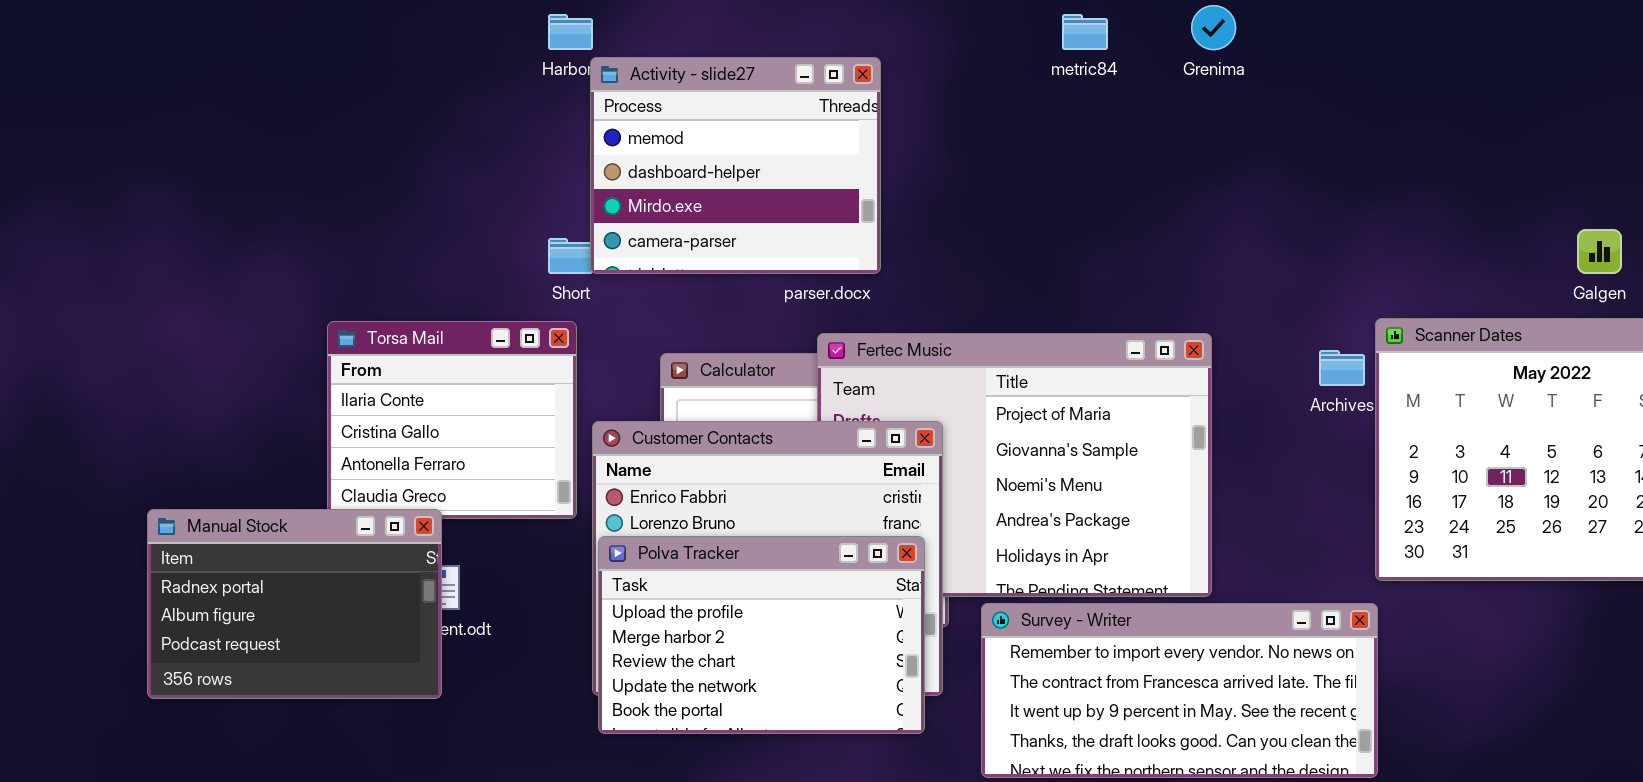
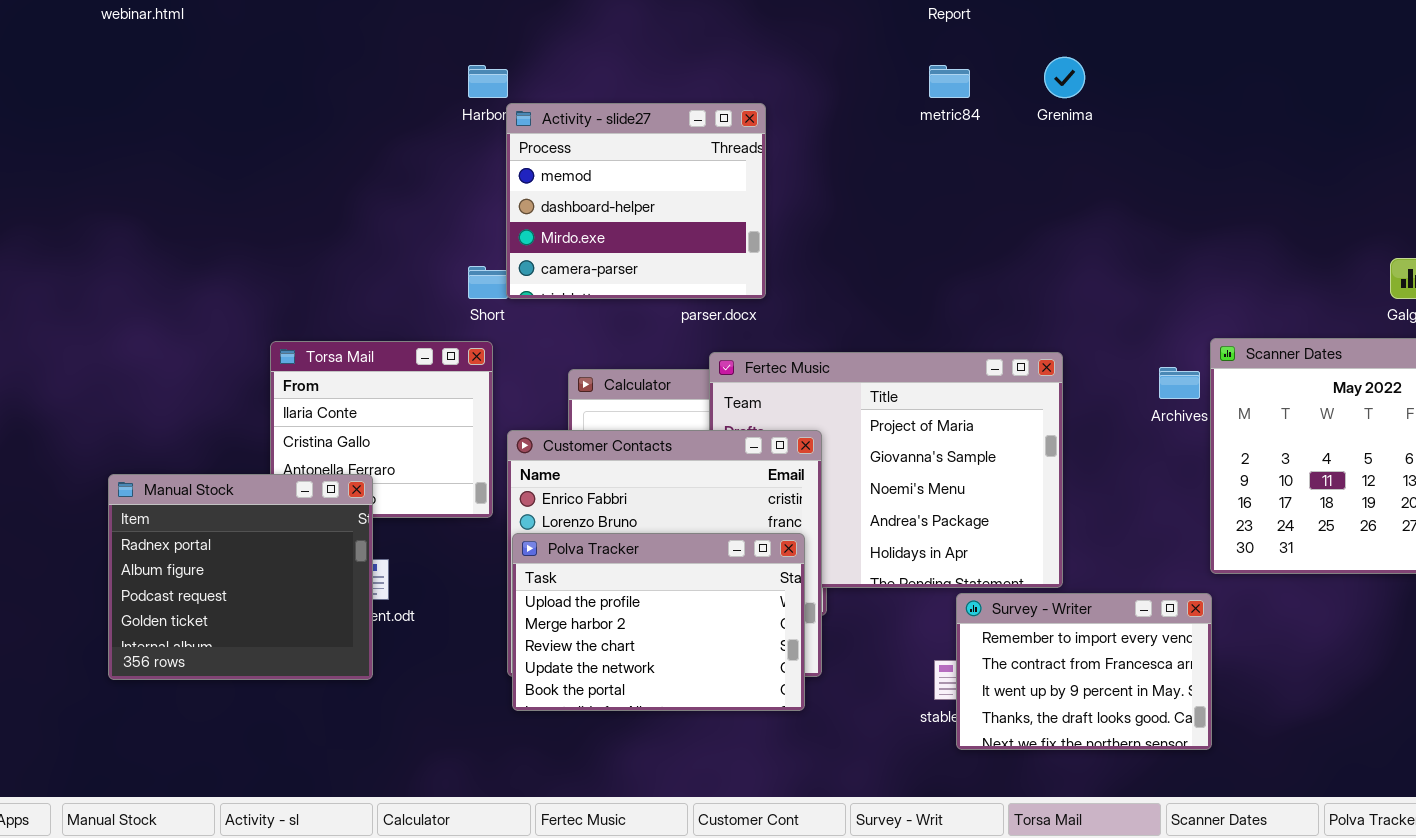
Manual Stock: [147,509,442,699] -> [108,474,373,680], resized
Survey - Writer: [981,603,1378,778] -> [956,593,1212,750], resized

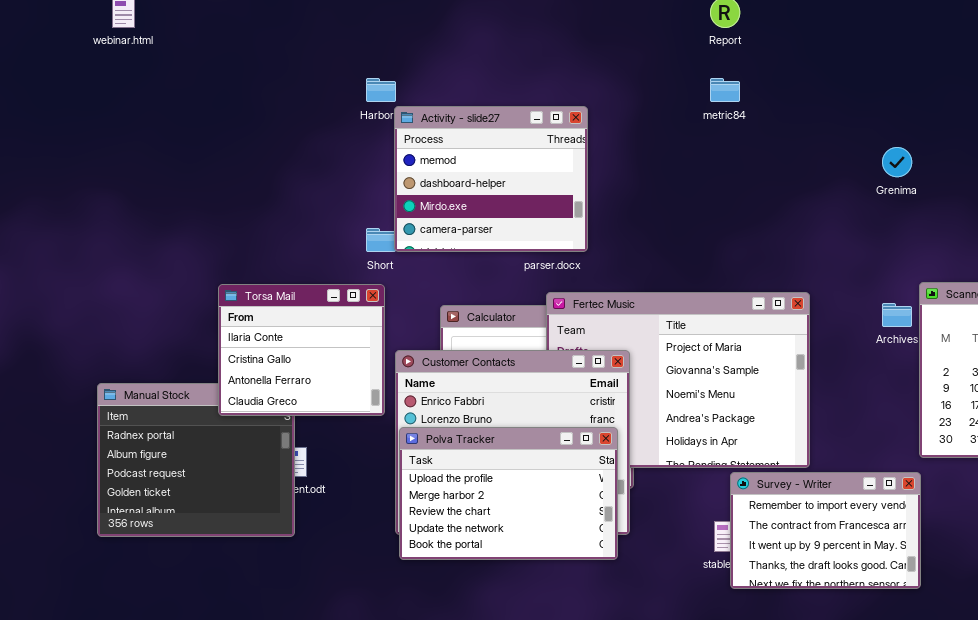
Grenima: [1044,57,1085,98] -> [882,147,912,177], moved
Torsa Mail: [270,341,493,518] -> [218,284,385,416], raised

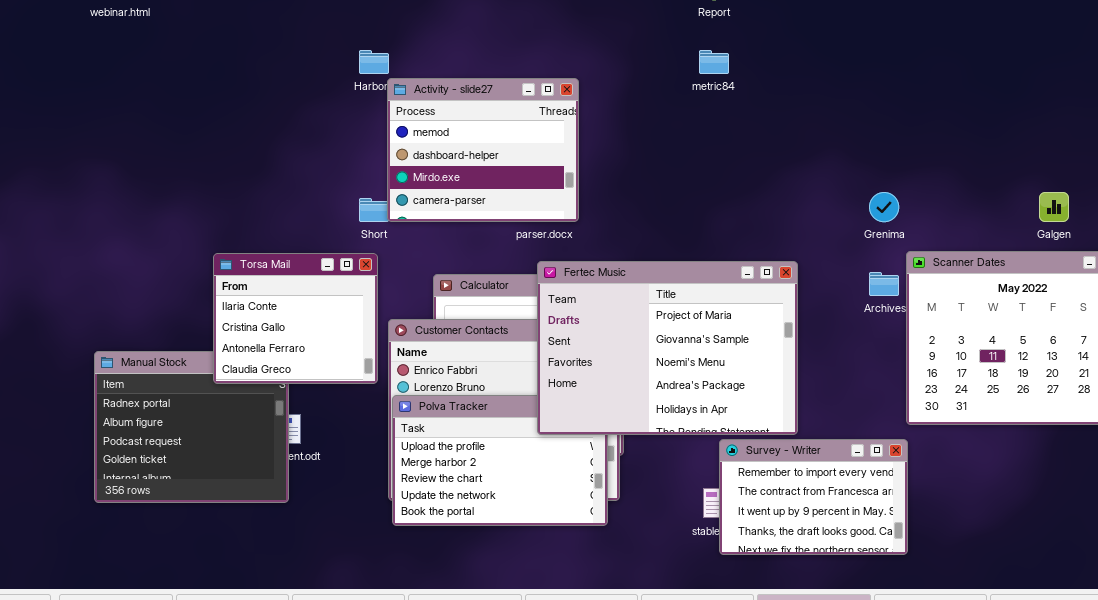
Grenima: [882,147,912,177] -> [869,192,899,222], moved
Fertec Music: [546,292,810,468] -> [537,261,798,435], raised

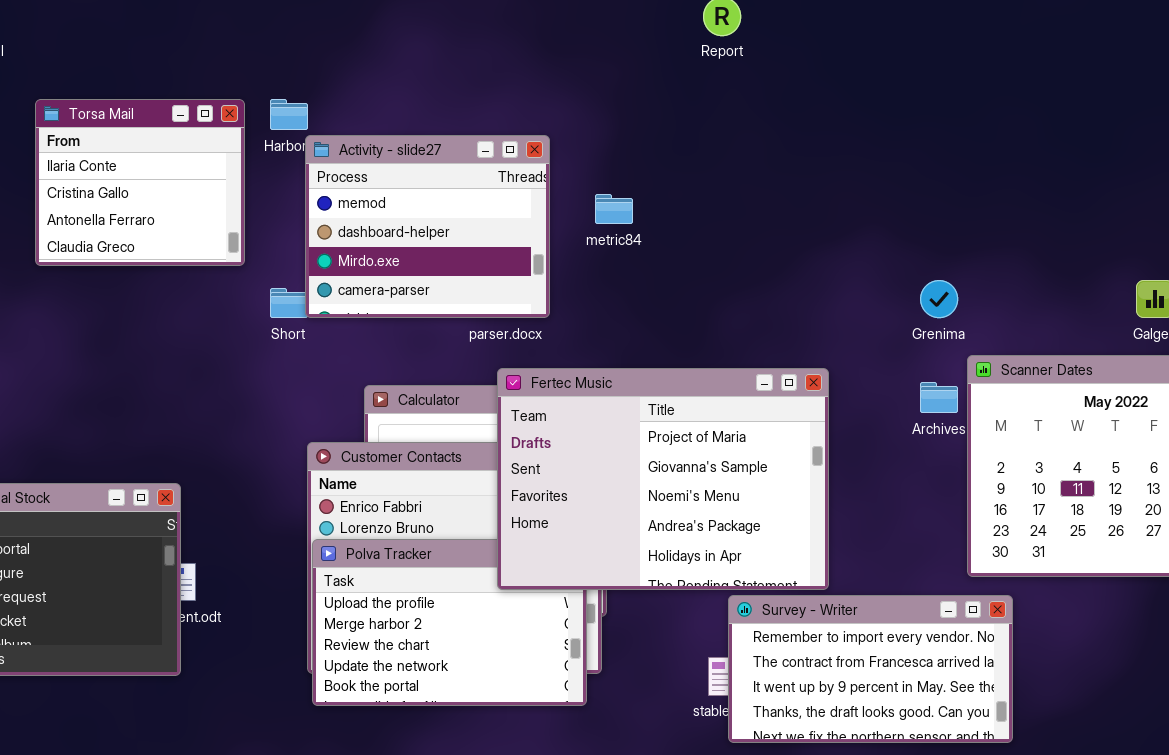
metric84: [699,50,729,74] -> [595,194,633,224], moved
Torsa Mail: [213,253,378,384] -> [35,99,245,266], moved
Survey - Writer: [719,439,908,555] -> [728,595,1013,743], resized

